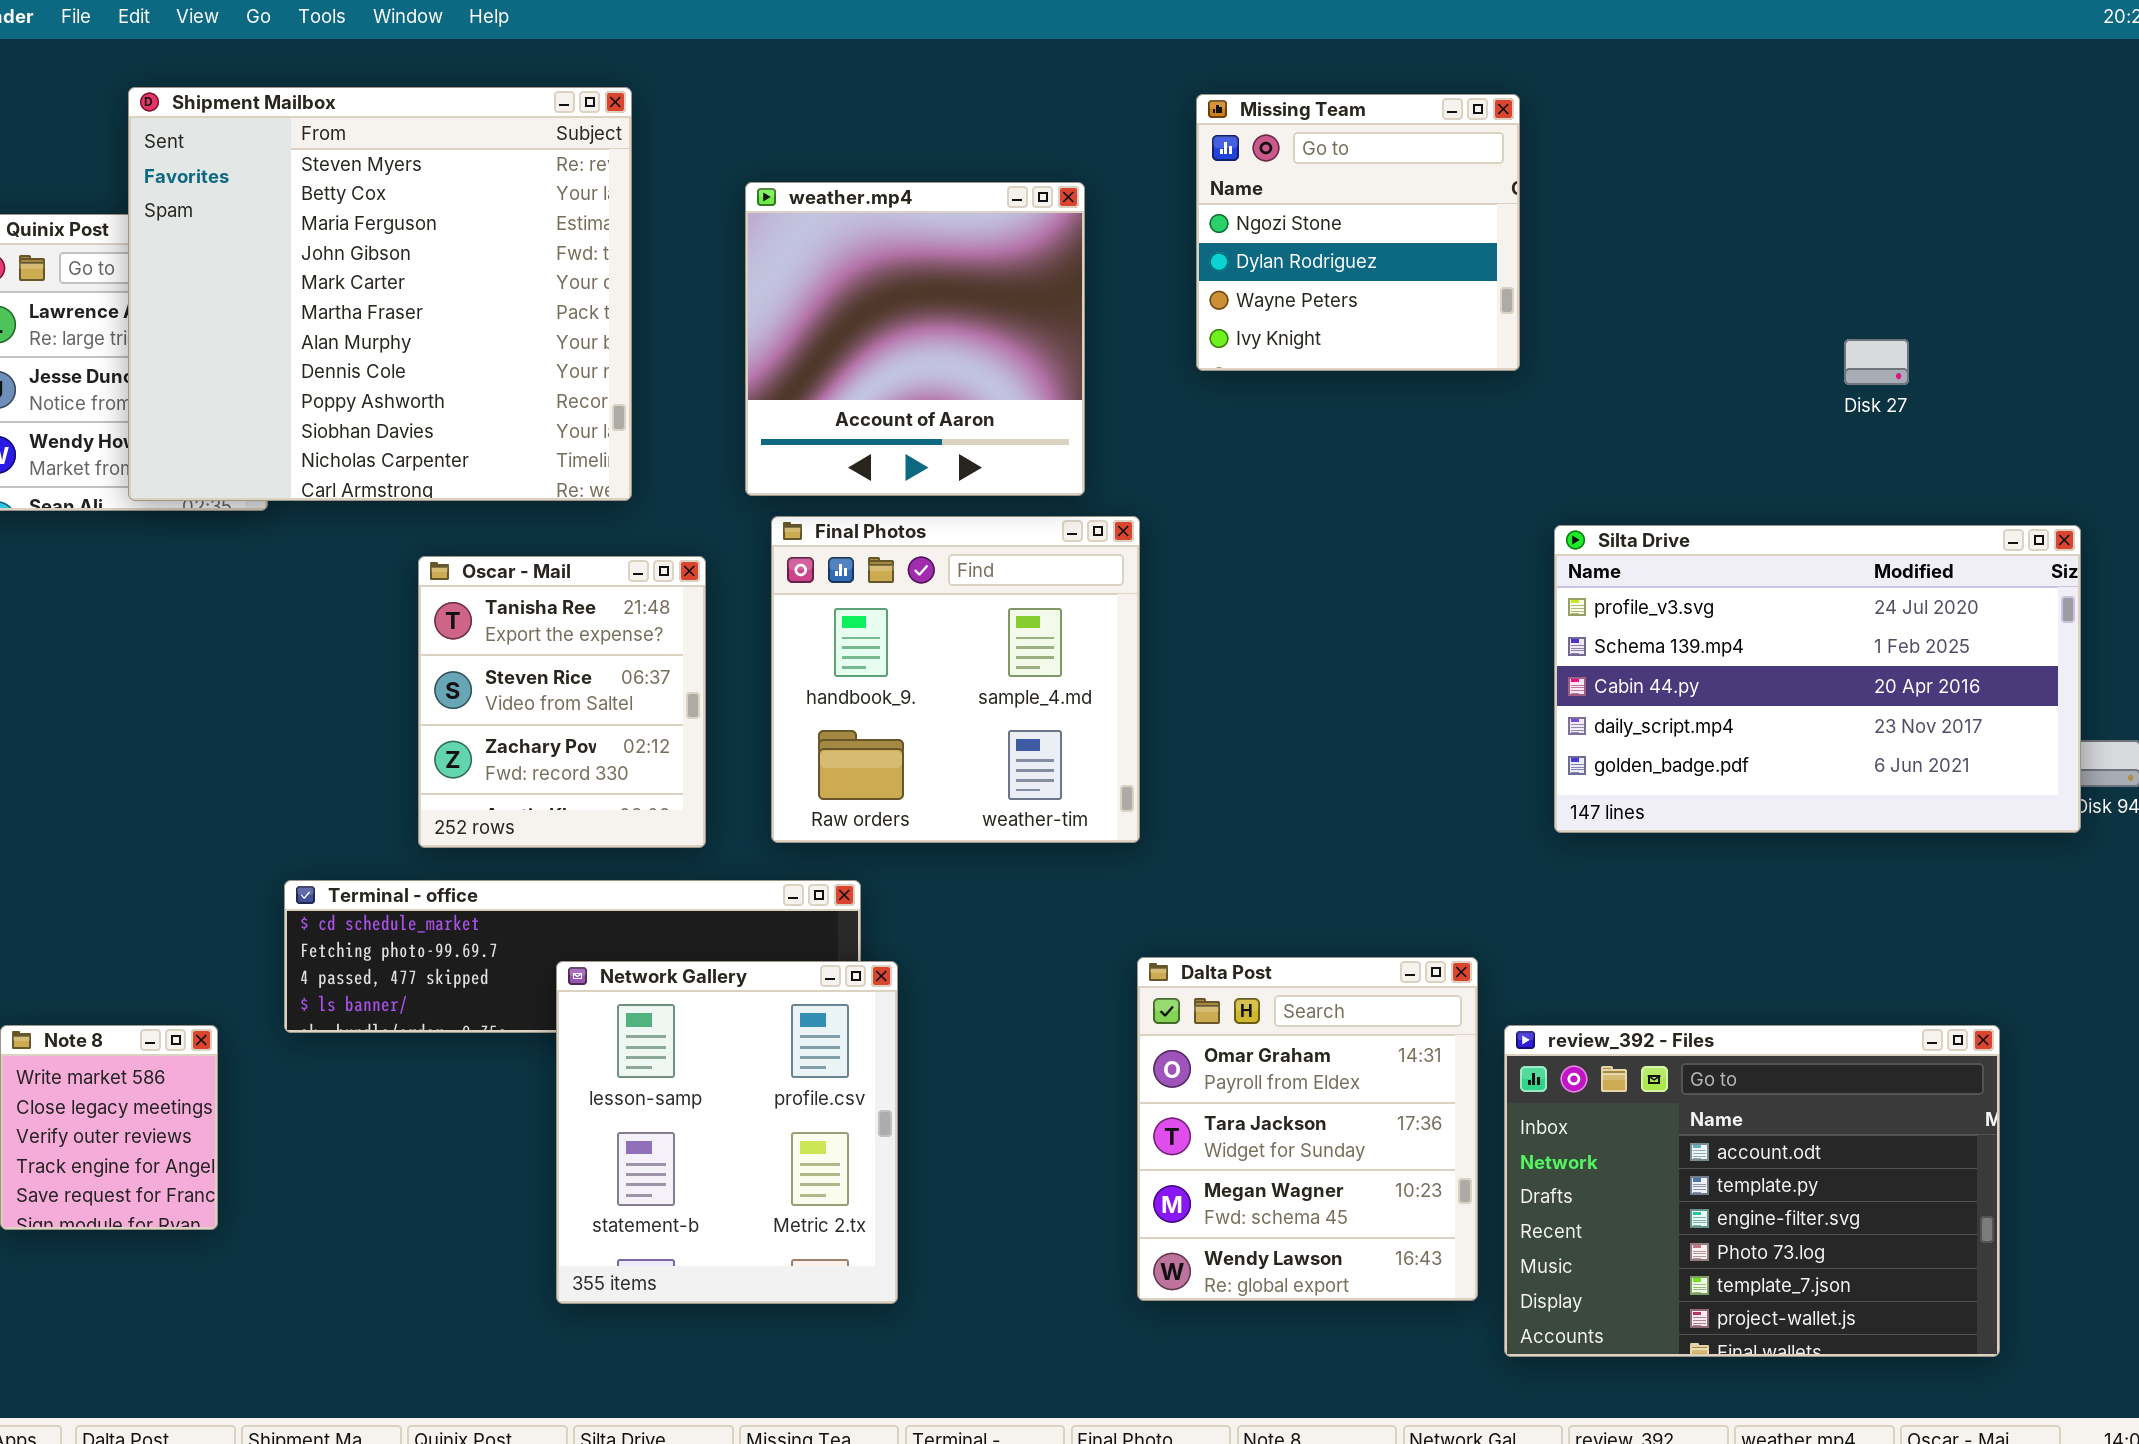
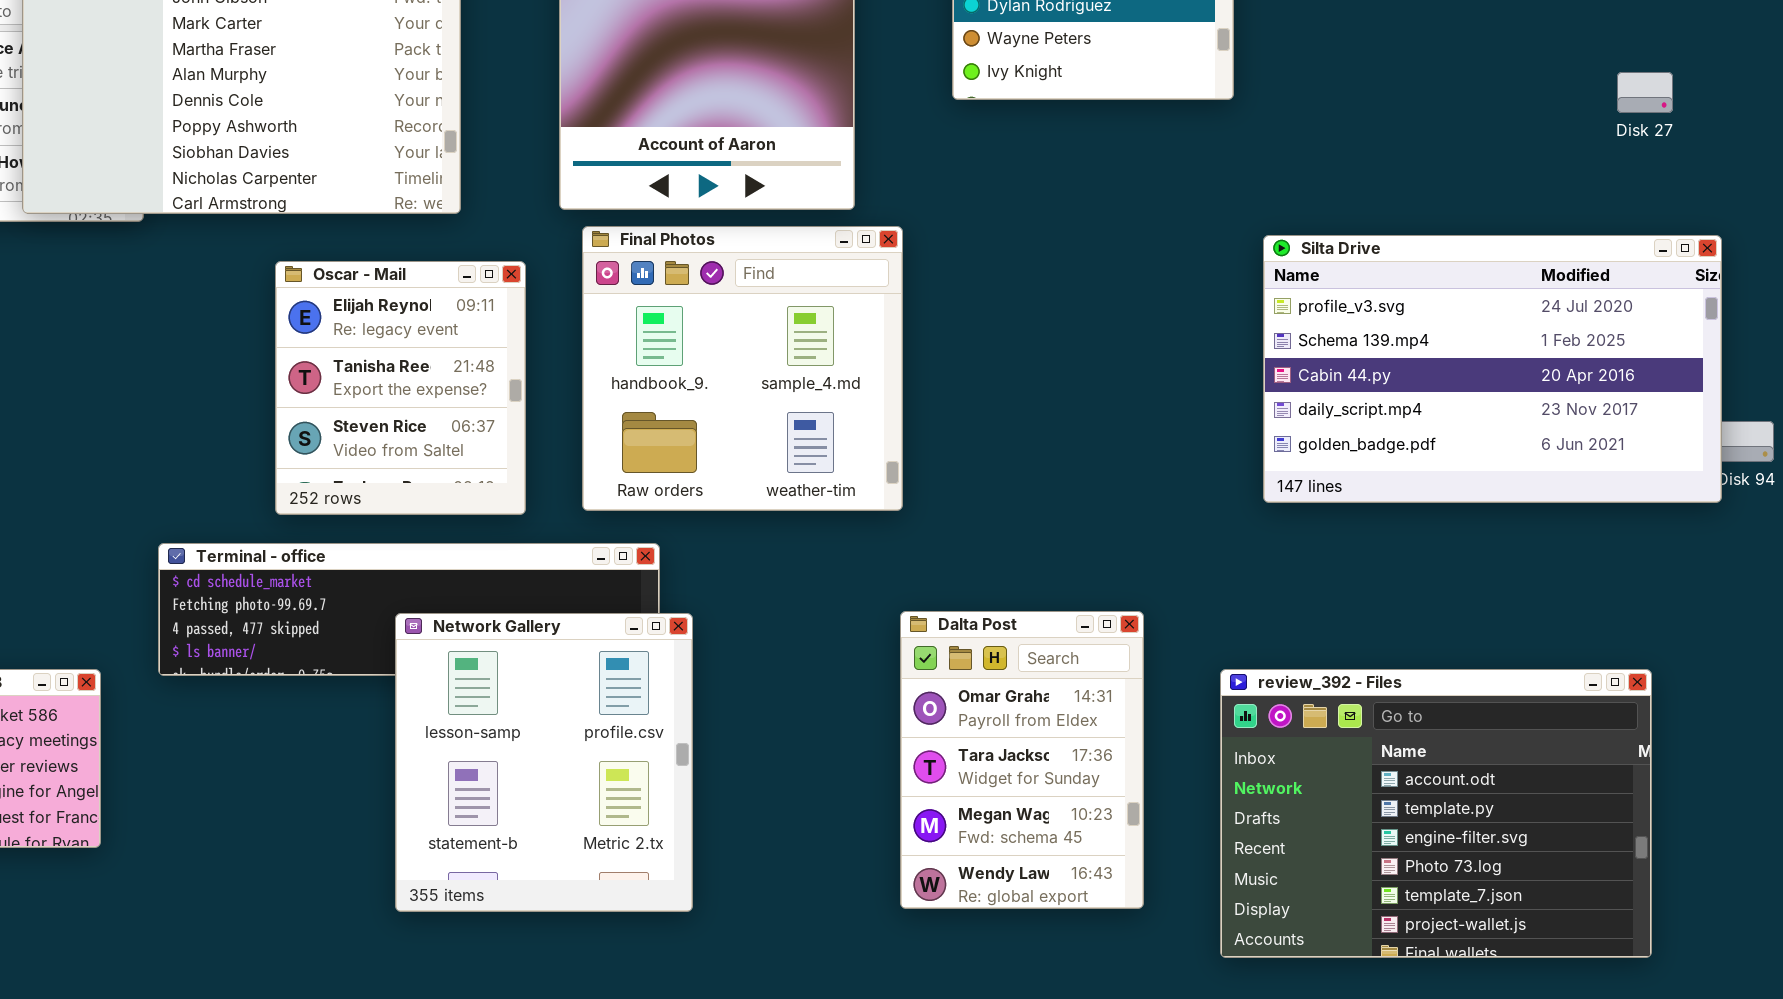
Disk 27: [1844,339,1909,385] -> [1617,72,1673,113], moved
Oscar - Mail: [418,556,706,848] -> [275,261,526,515], scrolled up 1 row
Dalta Post: [1137,957,1478,1301] -> [900,611,1144,909], resized

